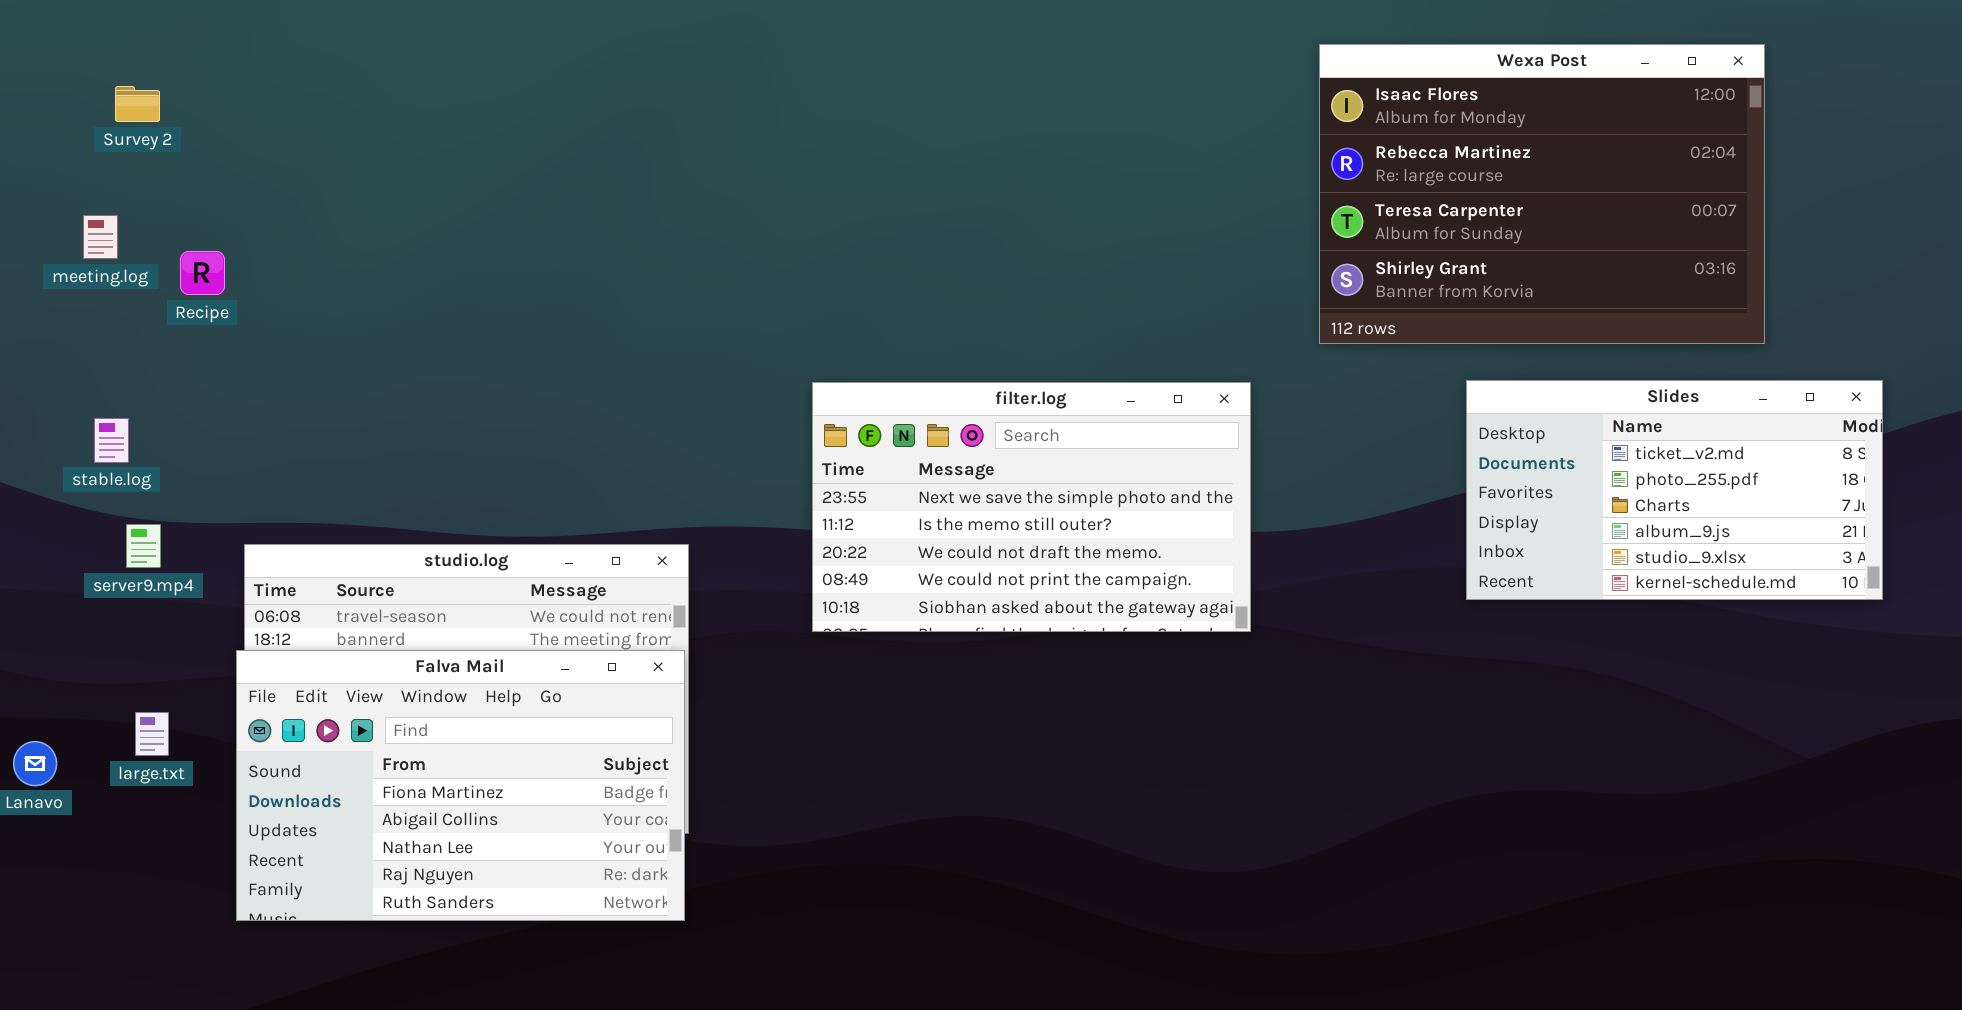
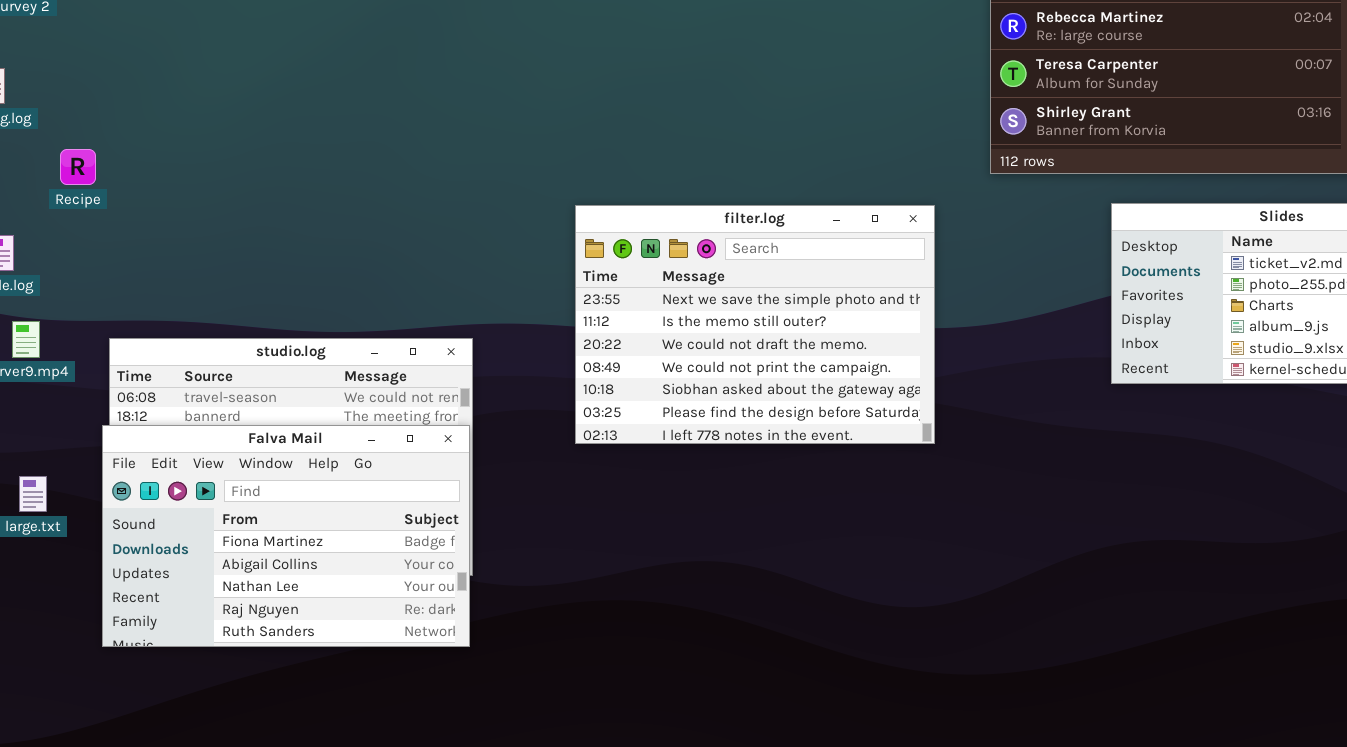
Recipe: [180,251,225,295] -> [60,149,96,185], moved
filter.log: [812,382,1251,632] -> [575,205,935,444], resized

